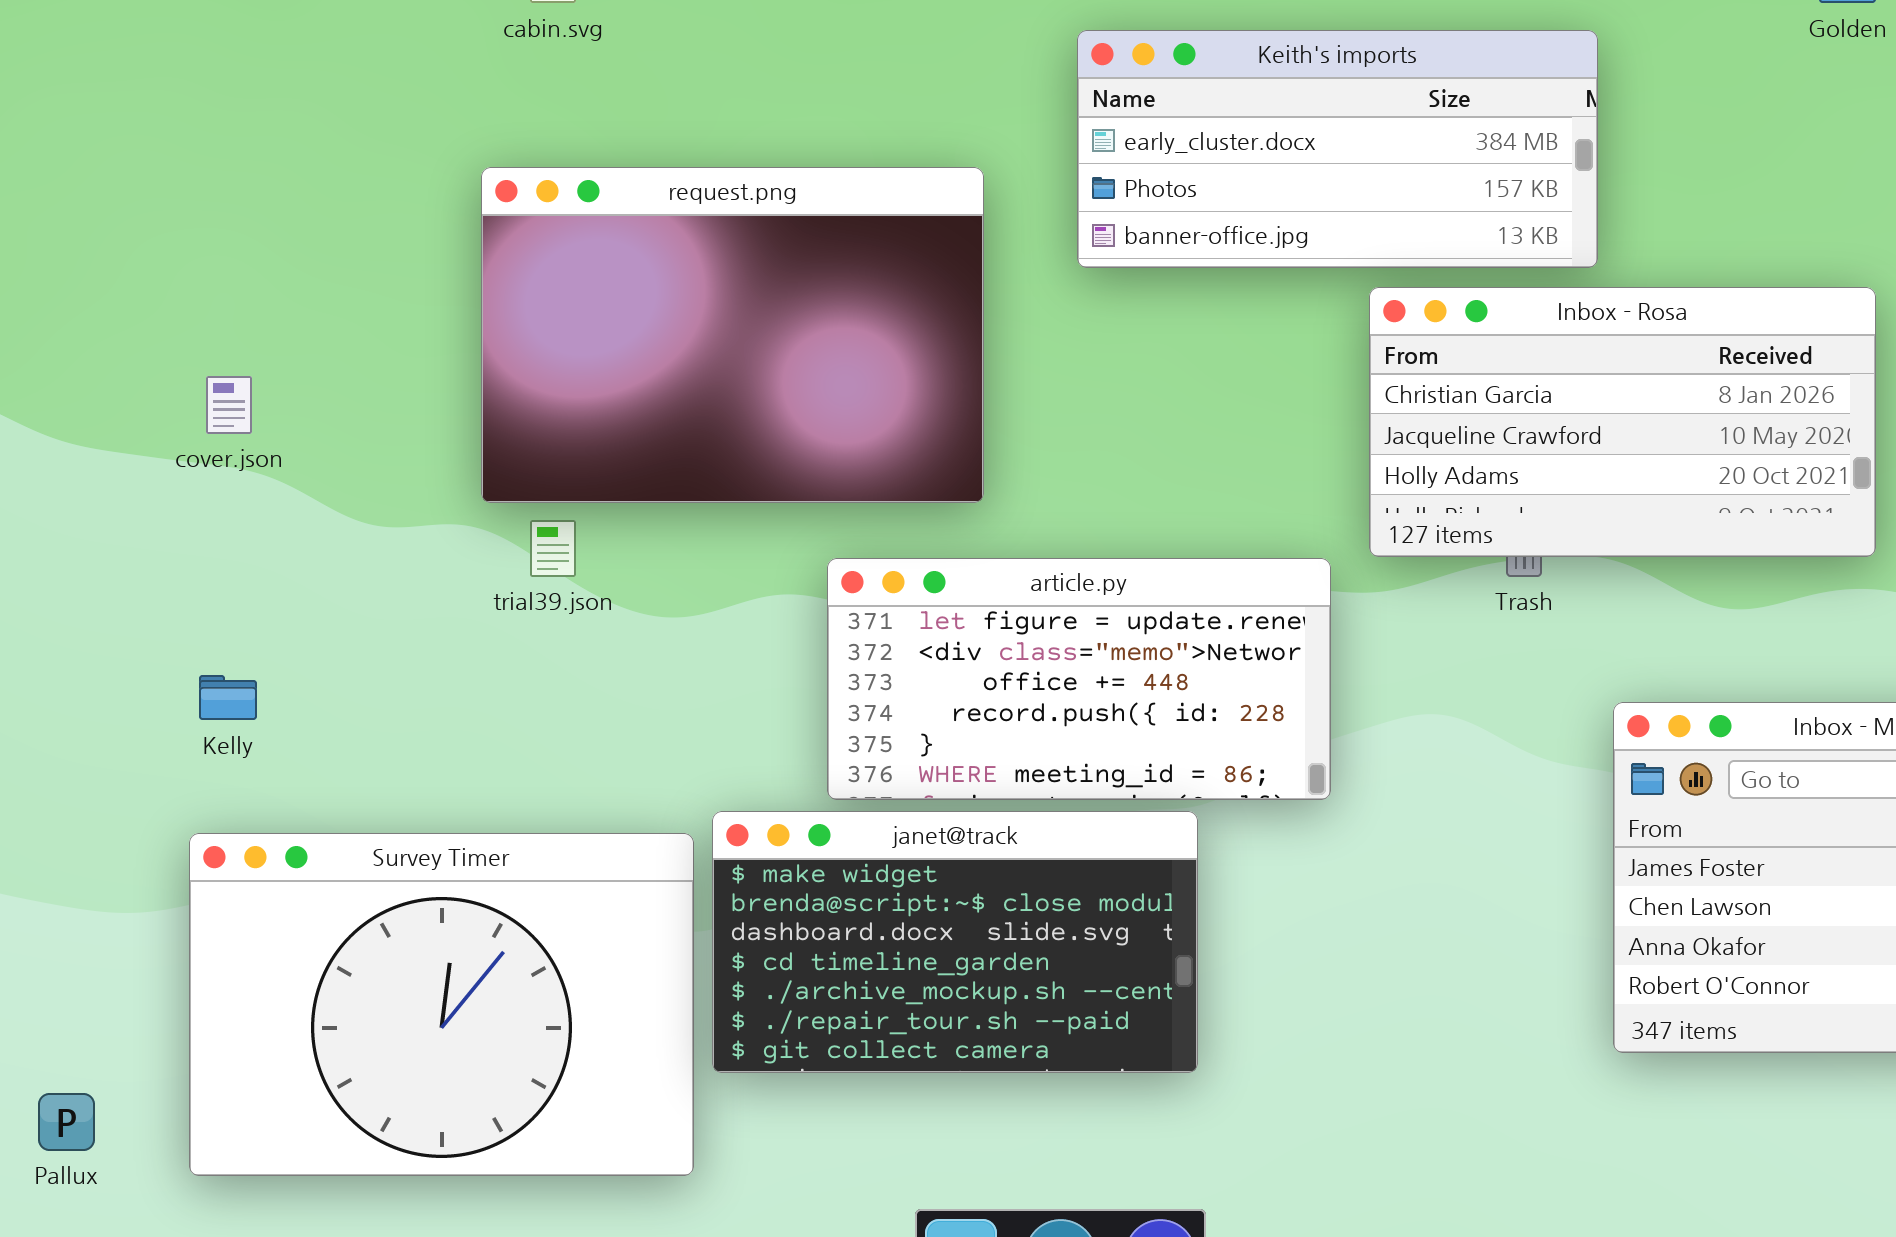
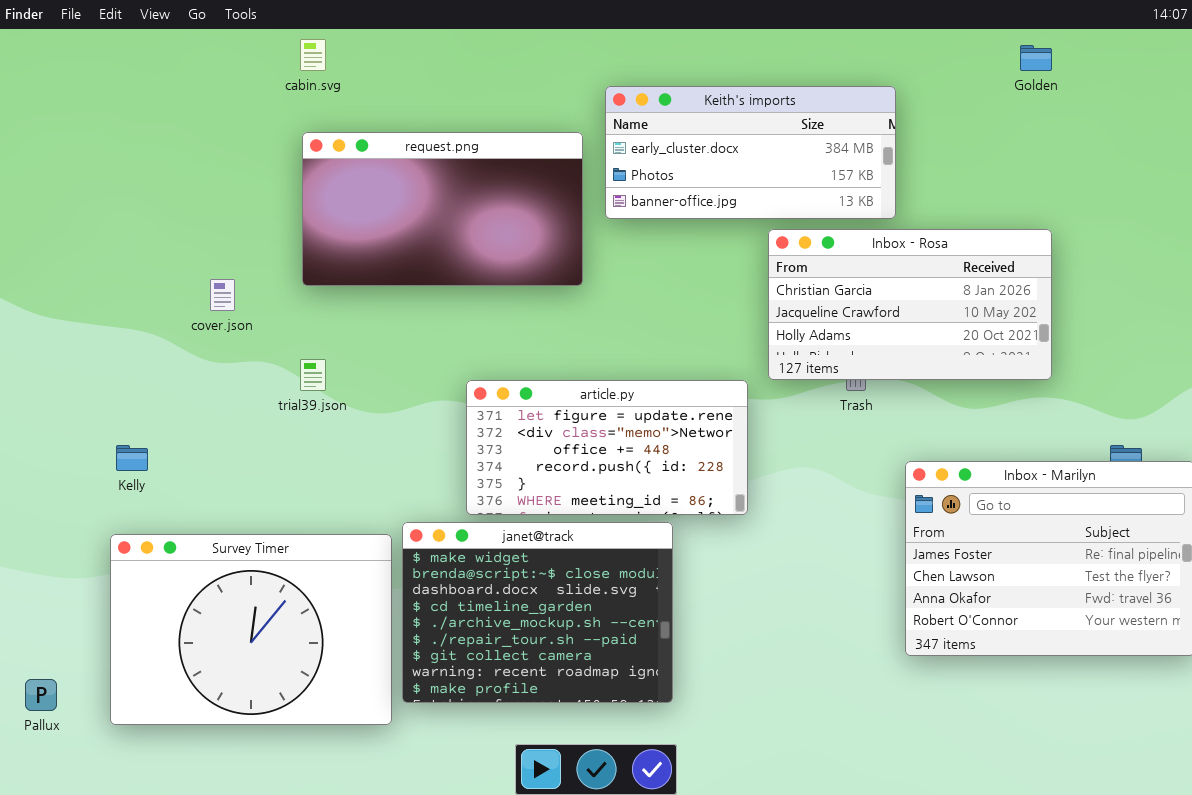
request.png: [481,167,984,503] -> [302,132,583,286], moved, resized
cover.json: [206,376,252,434] -> [210,279,235,311], moved
janet@track: [712,811,1198,1073] -> [402,522,673,703], resized

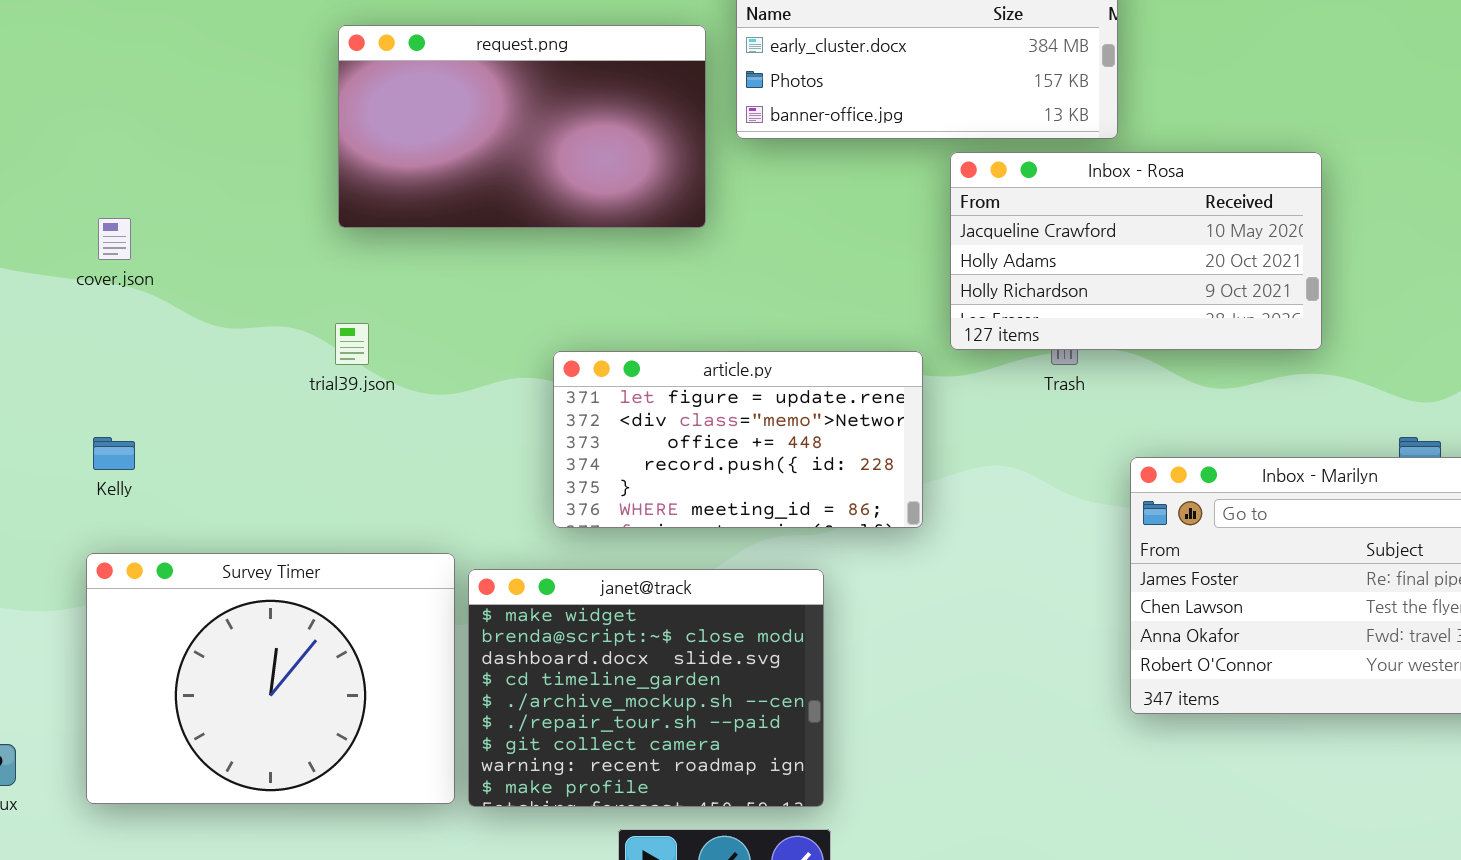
Inbox - Rosa: [768,229,1052,380] -> [950,152,1322,350], scrolled down 1 row
cover.json: [210,279,235,311] -> [98,218,131,260], moved
janet@track: [402,522,673,703] -> [468,569,824,807], moved

